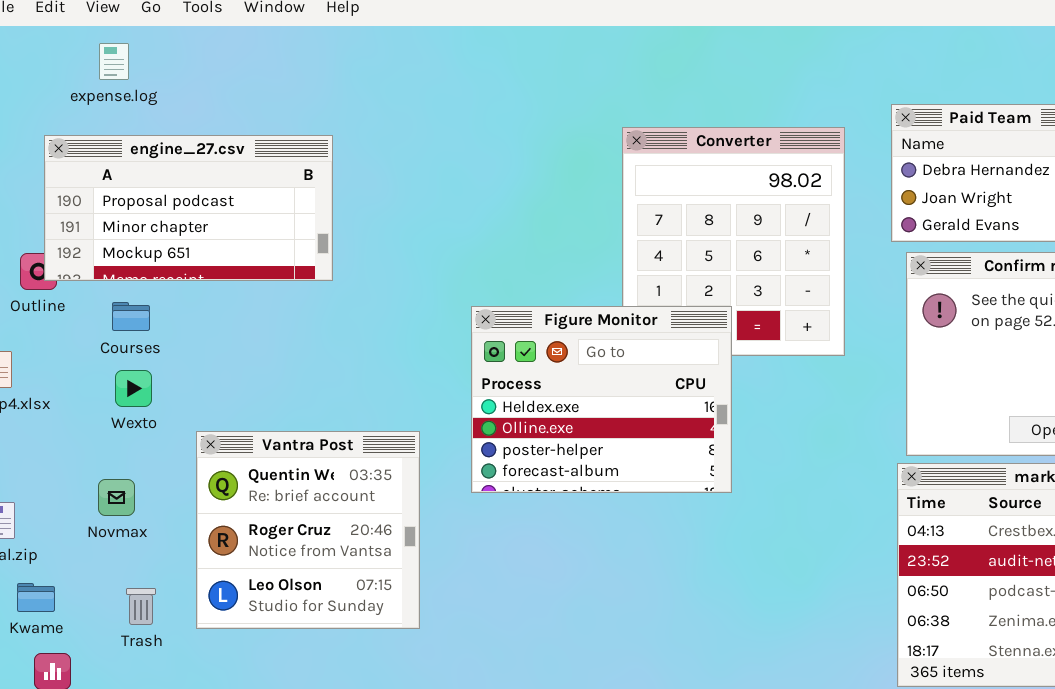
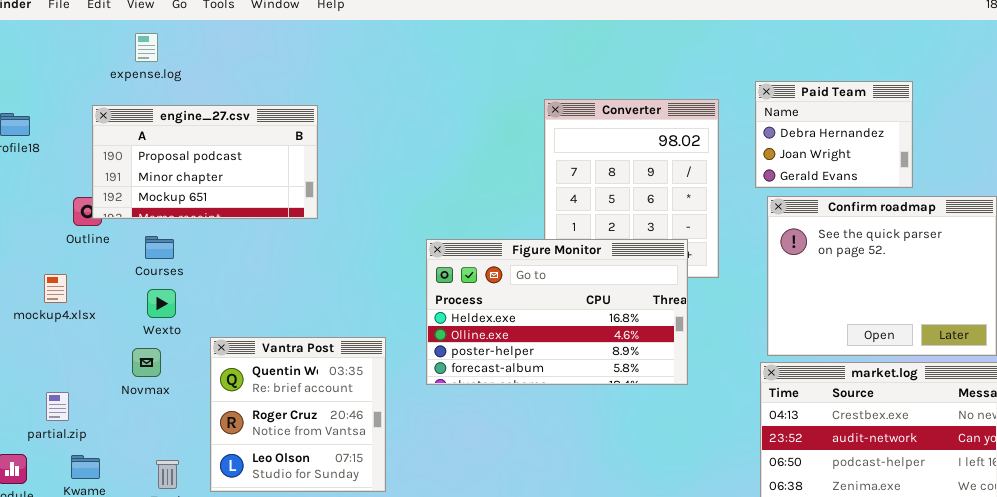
Figure Monitor: [471,306,732,493] -> [426,239,688,385], resized
Novmax: [98,479,135,516] -> [132,348,161,377], moved

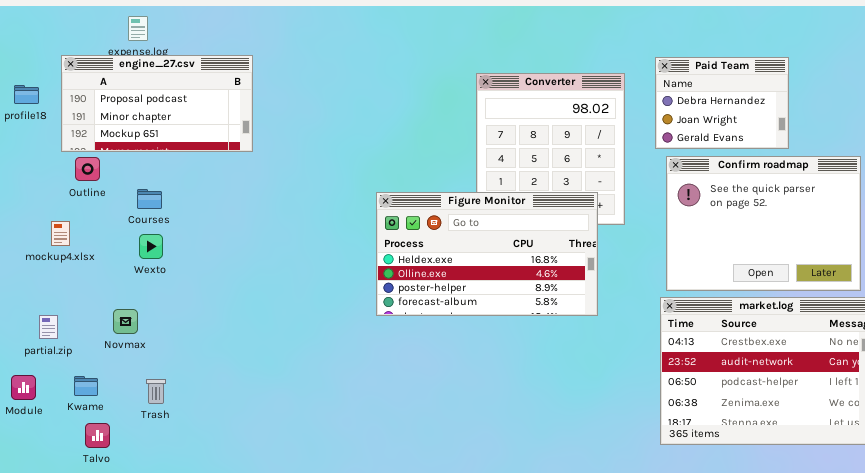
engine_27.csv: [92,105,318,219] -> [61,55,253,152], moved
Vantra Post: [210,337,386,492] -> none, closed
Novmax: [132,348,161,377] -> [113,309,138,334], moved
partial.zip: [46,392,69,421] -> [39,315,58,339], moved

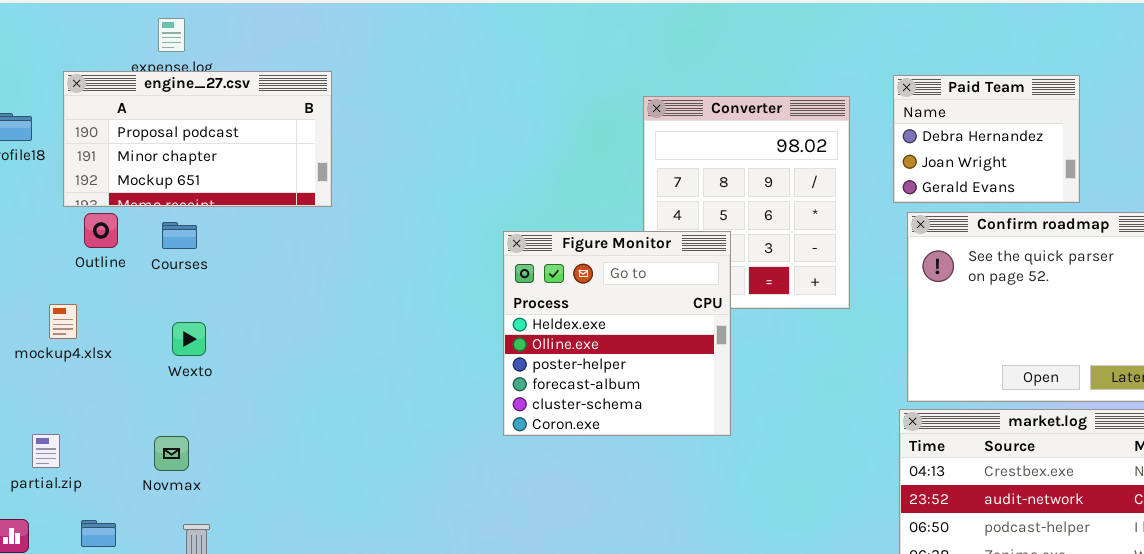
Courses: [137,189,162,209] -> [162,222,197,249], moved
Figure Monitor: [376,192,598,316] -> [503,231,731,436], resized
Novmax: [113,309,138,334] -> [154,436,189,471], moved

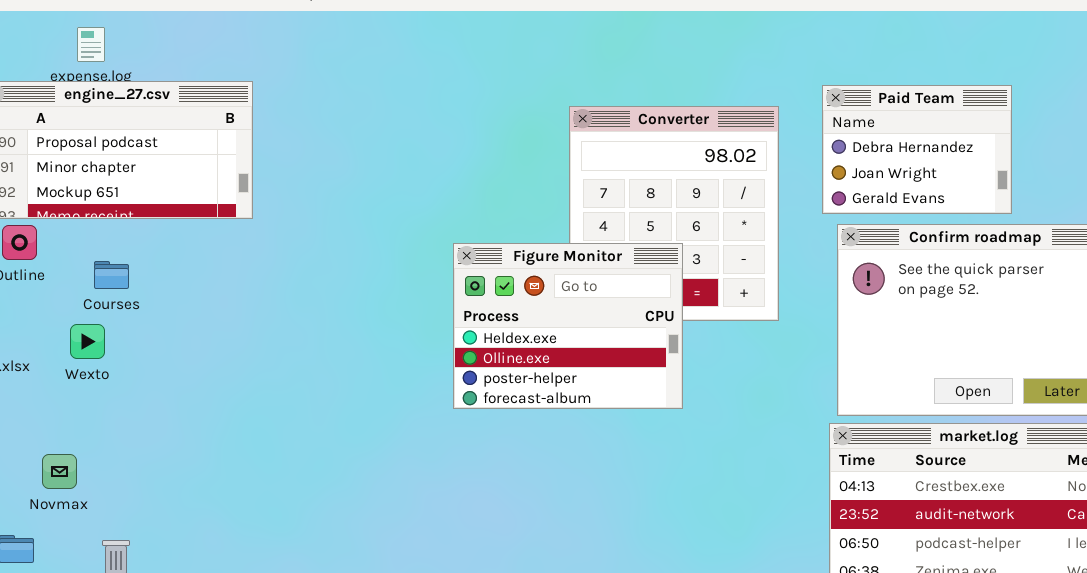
Courses: [162,222,197,249] -> [94,261,129,289], moved
Figure Monitor: [503,231,731,436] -> [453,243,683,409], moved, resized
Wexto: [172,322,206,356] -> [70,324,105,359], moved
Novmax: [154,436,189,471] -> [42,454,77,489], moved

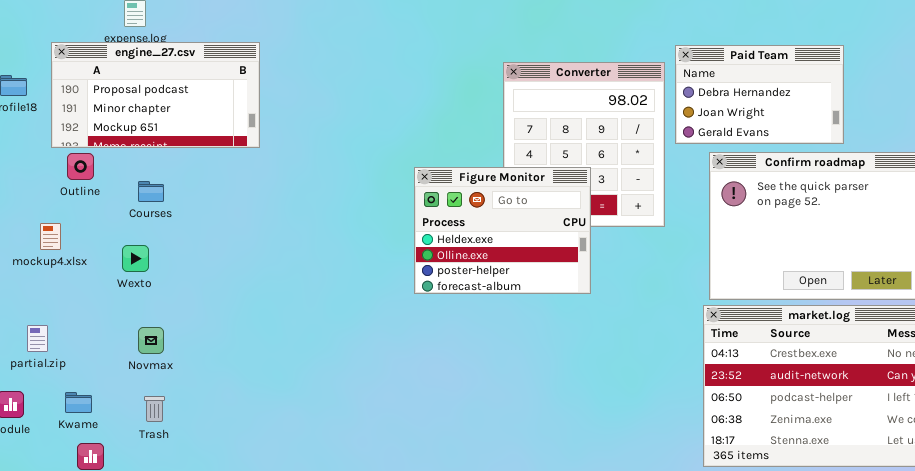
Paid Team: [822,85,1012,214] -> [675,45,844,144], resized
Wexto: [70,324,105,359] -> [122,245,149,272], moved
Novmax: [42,454,77,489] -> [138,327,164,354], moved

